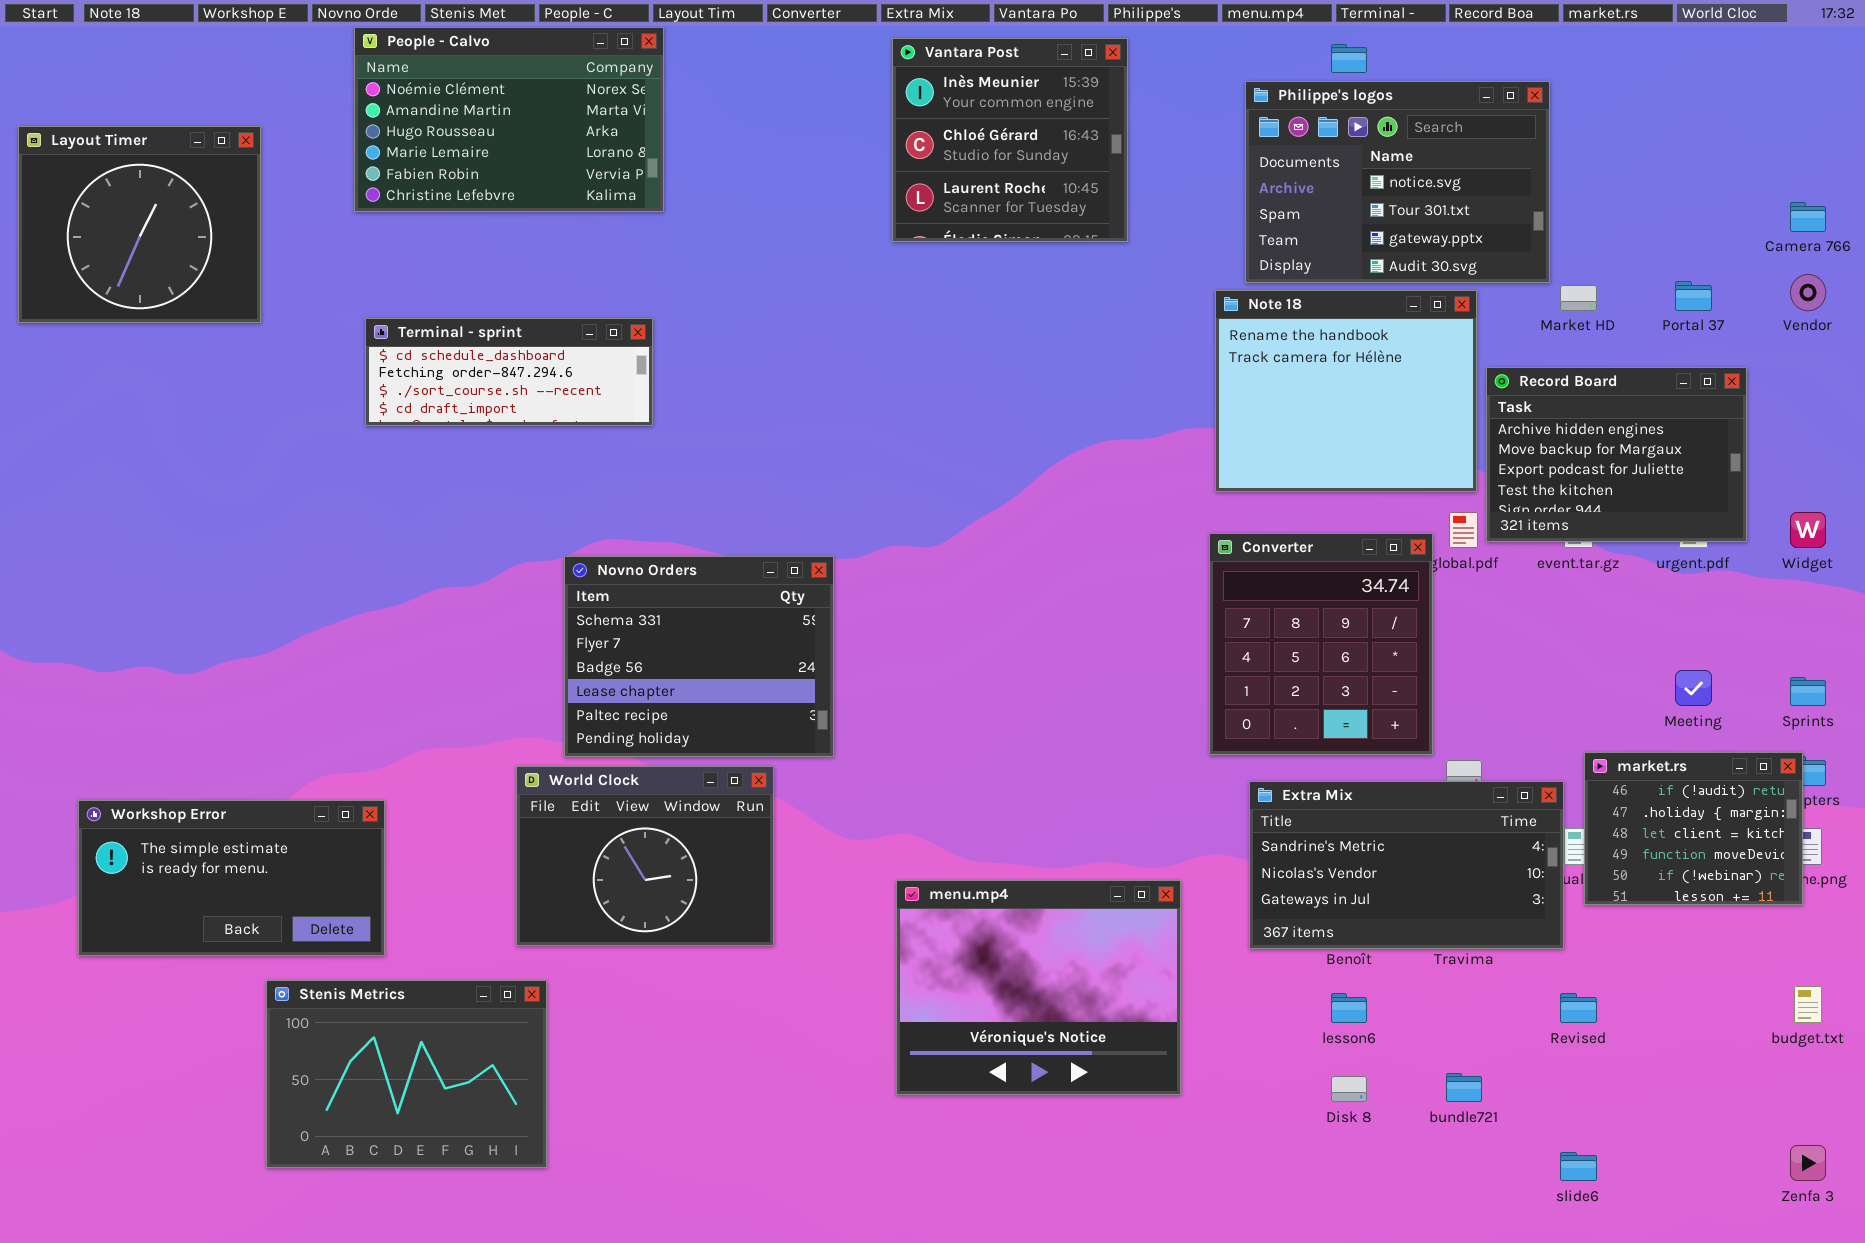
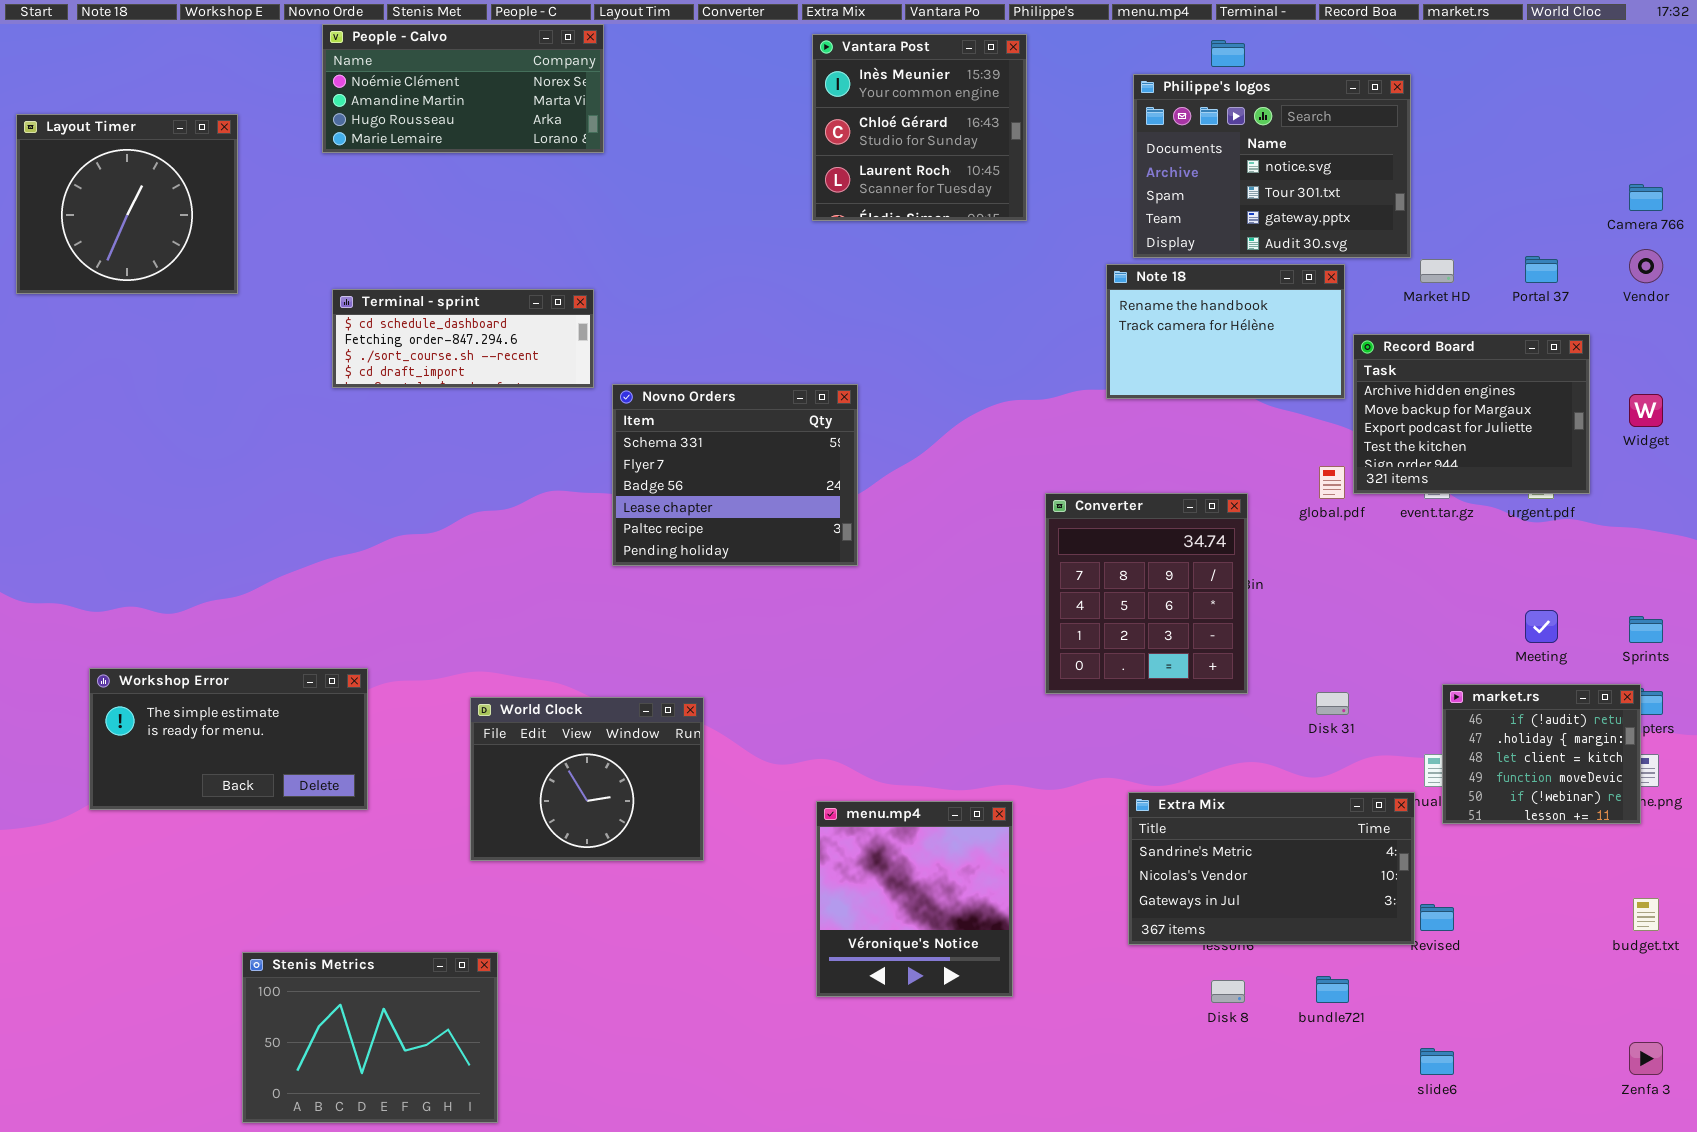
People - Calvo: [354,27,664,212] -> [322,24,604,153], resized
Note 18: [1215,290,1477,492] -> [1106,264,1345,399], resized
Widget: [1790,512,1826,548] -> [1629,394,1663,427], moved
Converter: [1209,533,1433,755] -> [1045,493,1248,694], moved
Novno Orders: [564,556,834,757] -> [612,384,858,566], moved
Extra Mix: [1249,781,1564,949] -> [1128,792,1415,945], moved
Workshop Error: [78,800,385,956] -> [89,668,368,810], moved
menu.mp4: [896,880,1181,1095] -> [816,801,1013,997], resized
Stenis Metrics: [266,980,547,1168] -> [242,952,498,1123], moved

